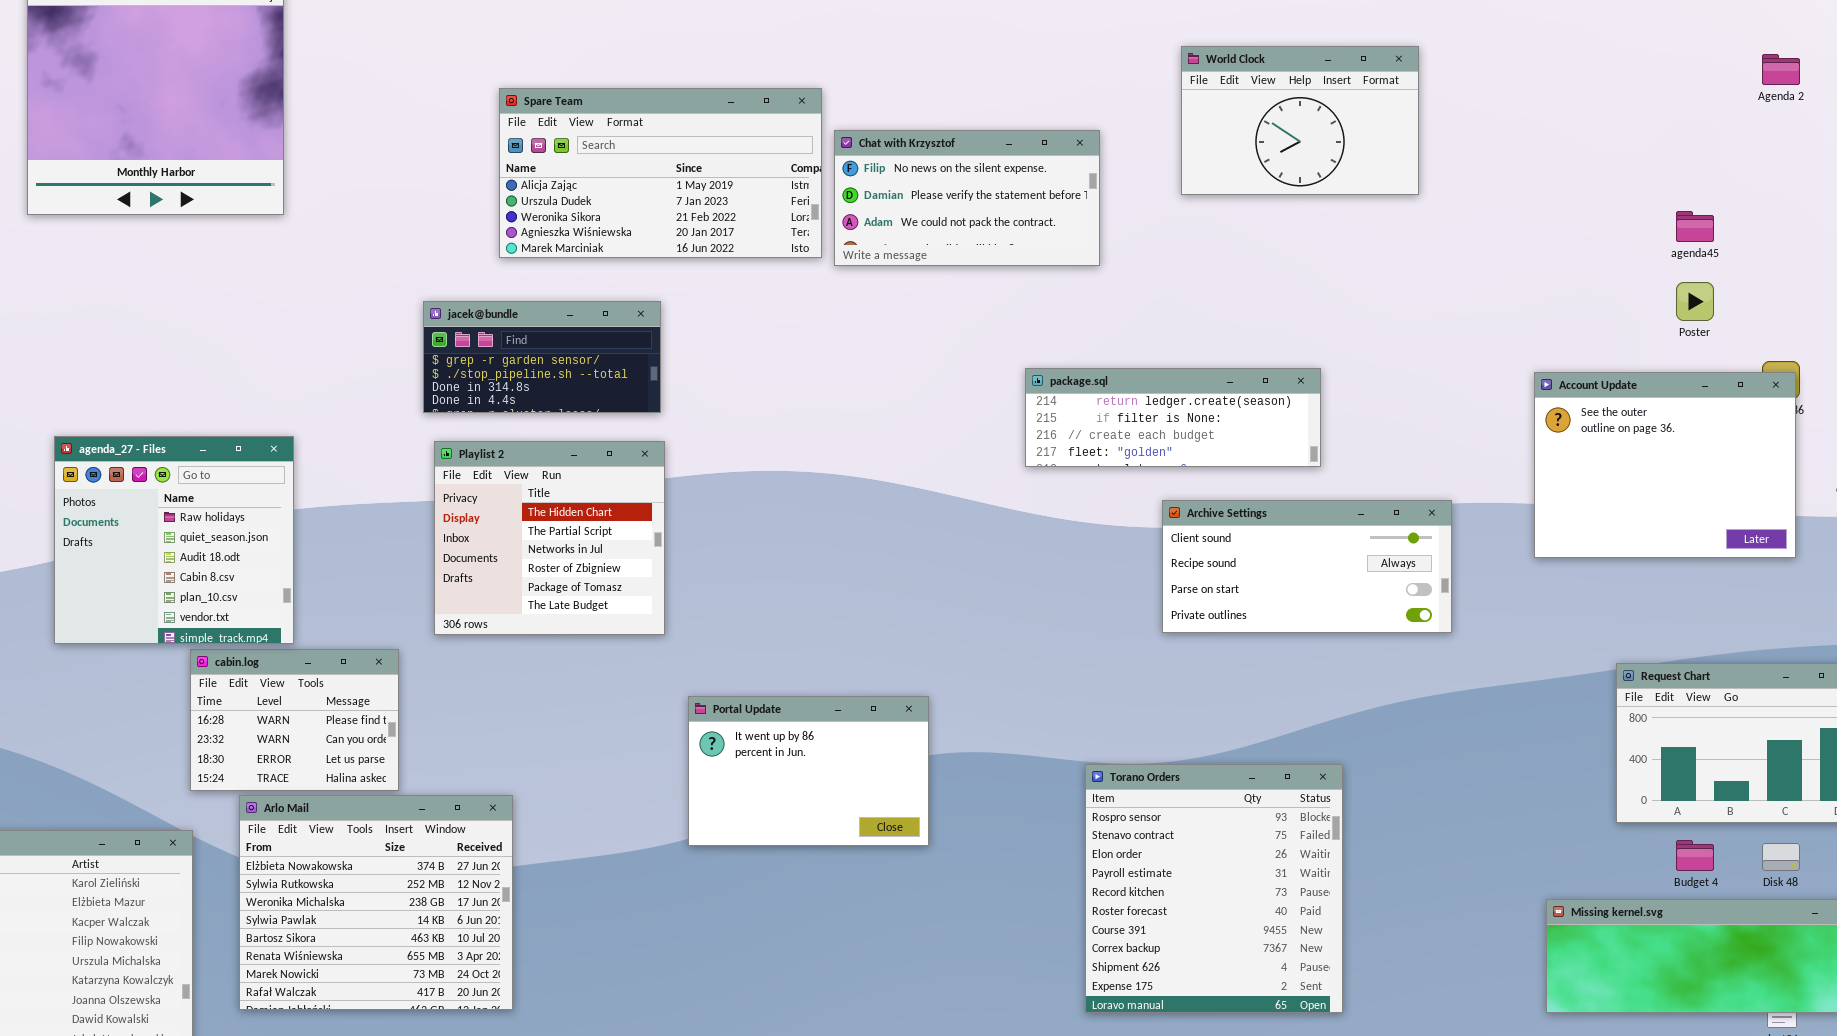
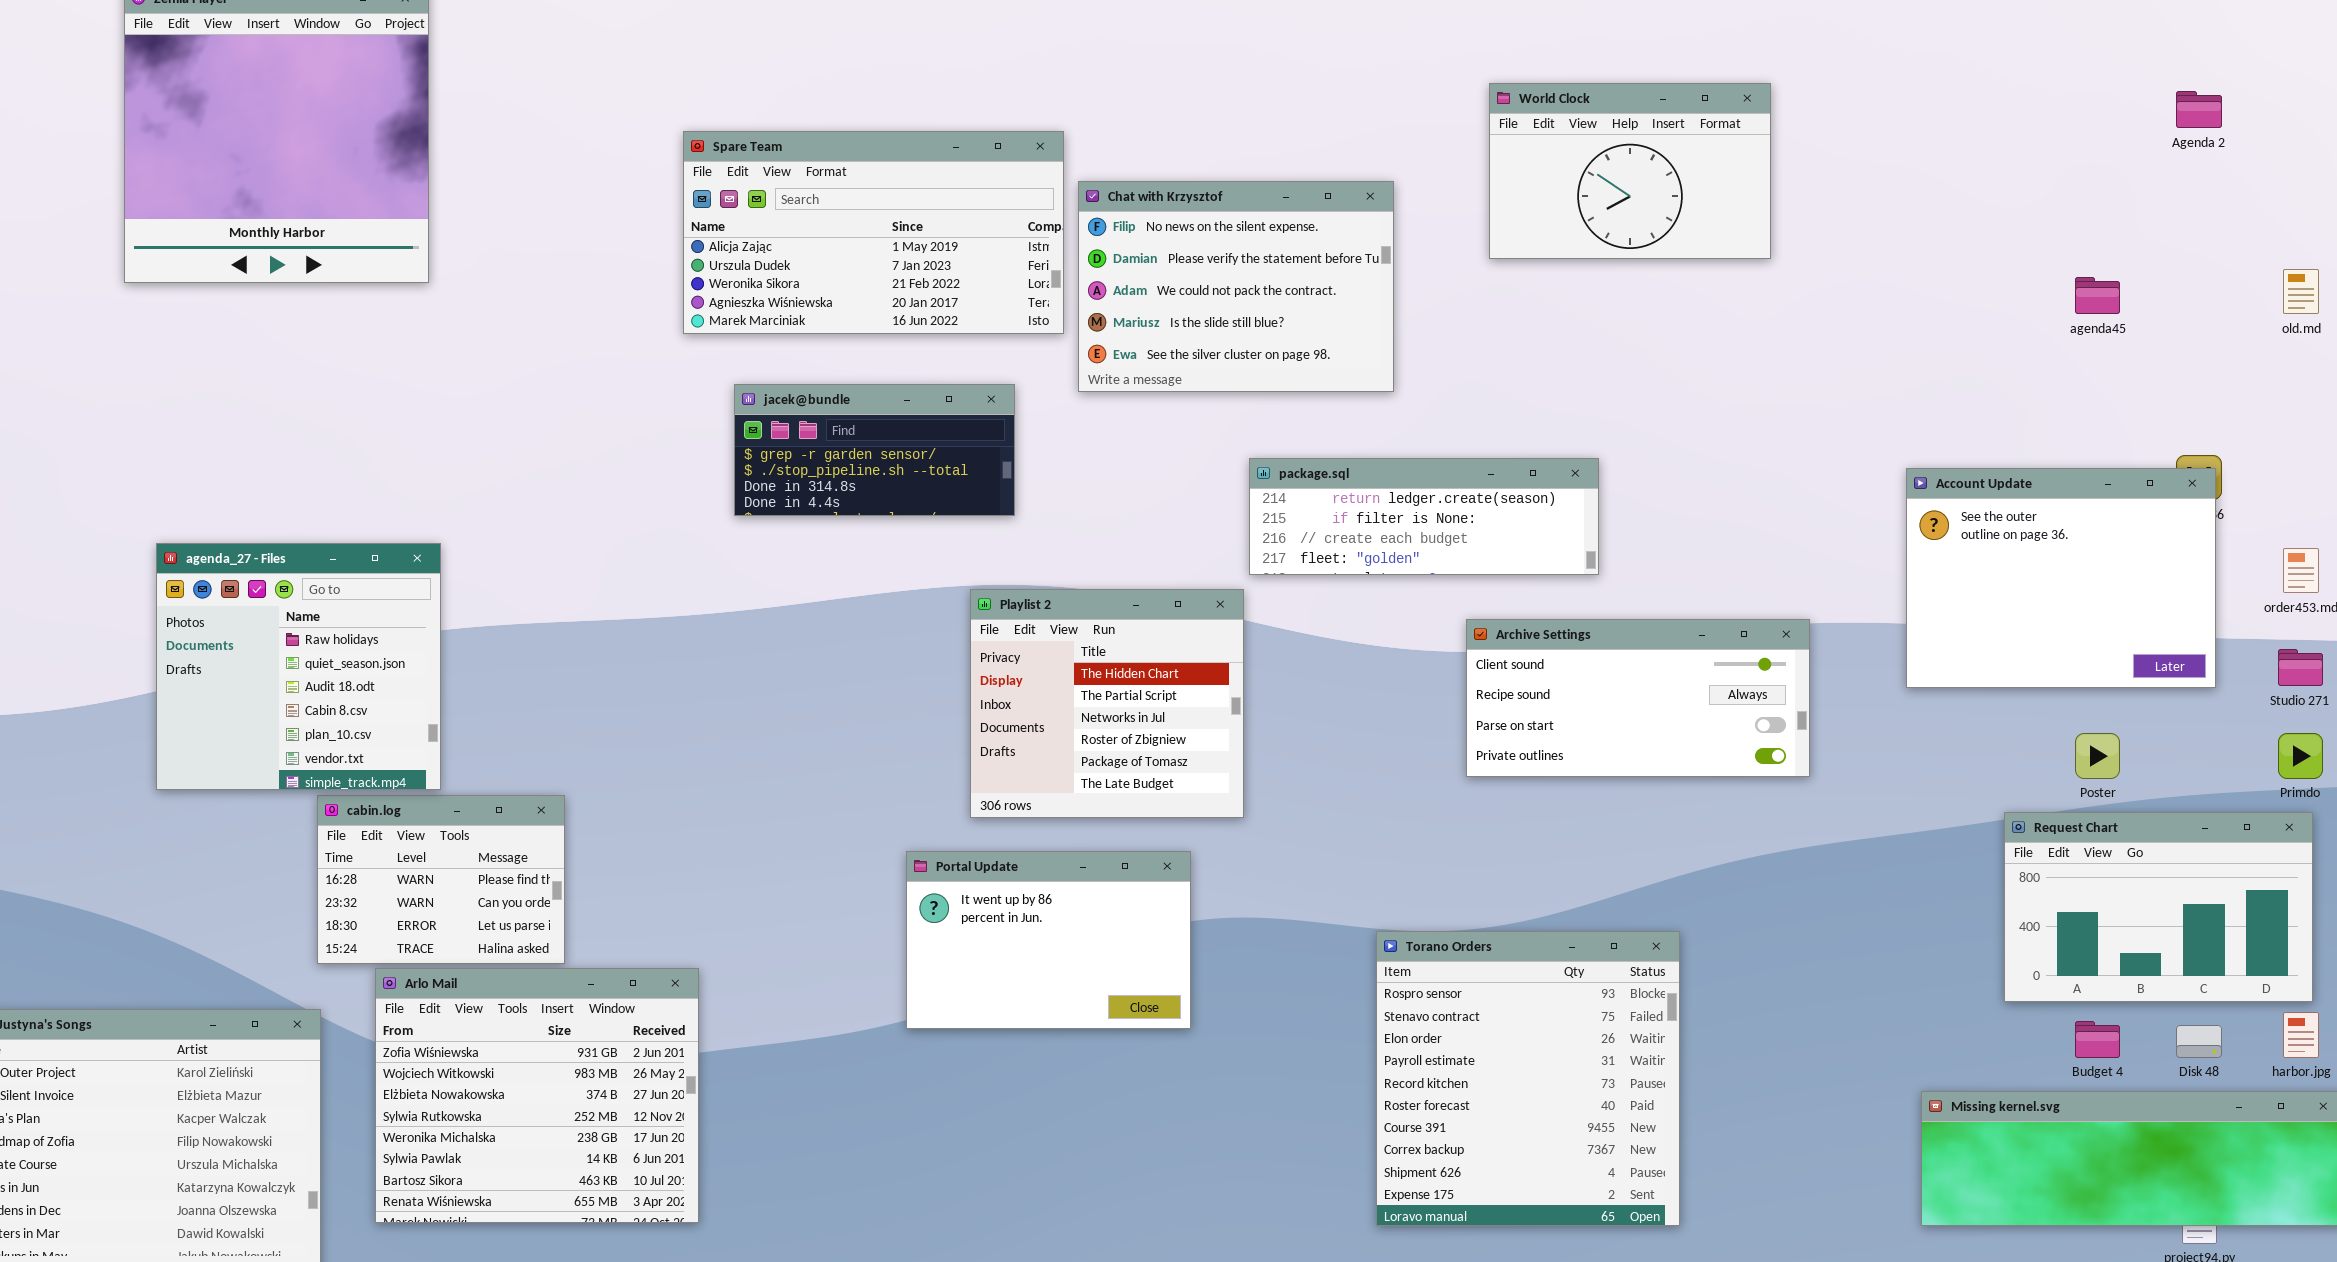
Chat with Krzysztof: [834,130,1100,266] -> [1078,181,1394,392], resized
Poster: [1676,282,1714,321] -> [2075,733,2120,779], moved
jacek@bundle: [423,301,661,413] -> [734,384,1015,516], moved
package.sql: [1025,368,1321,467] -> [1249,458,1599,575], moved
Playlist 2: [434,441,665,635] -> [970,589,1244,818], moved
Arlo Mail: [239,795,513,1010] -> [375,968,699,1223], scrolled up 2 rows

